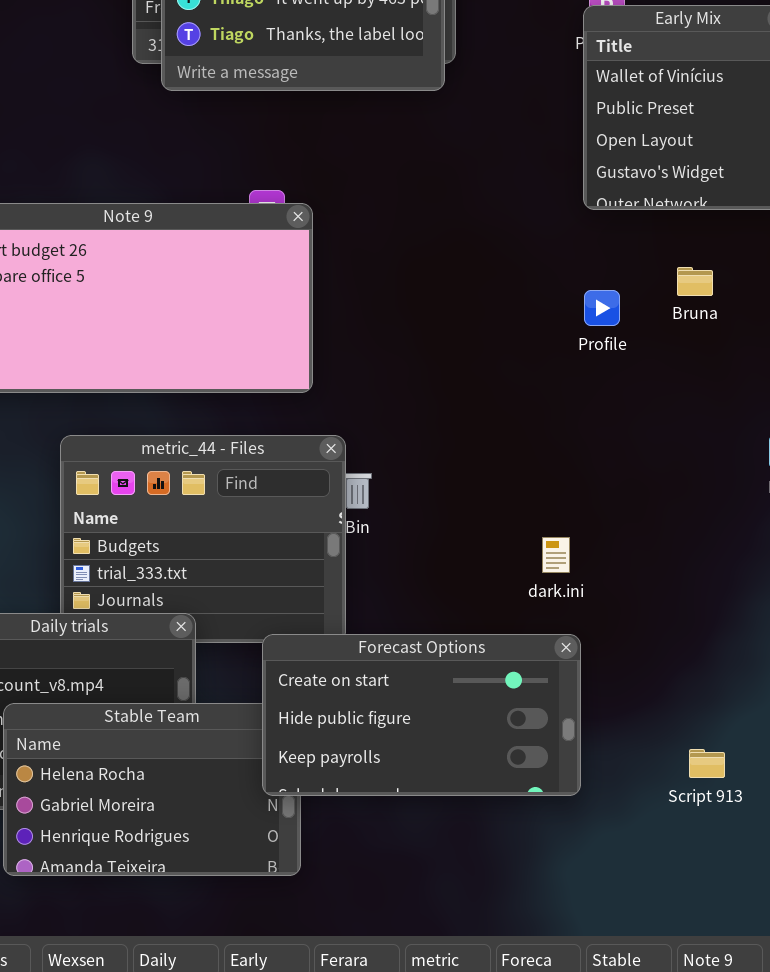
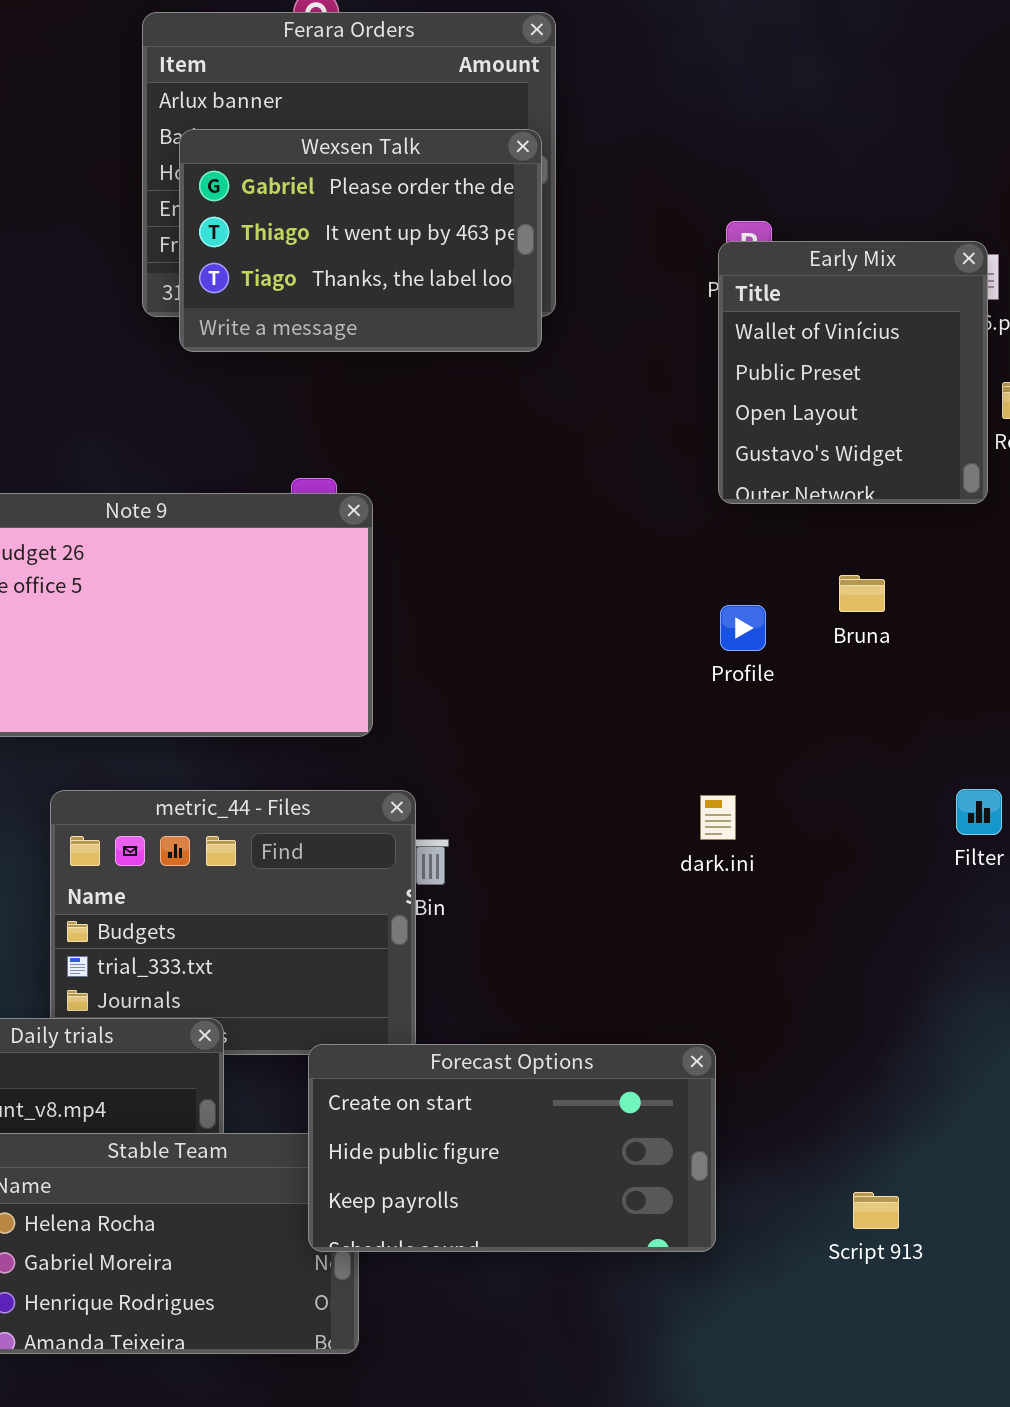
dark.ini: [542,537,570,573] -> [700,795,736,840], moved

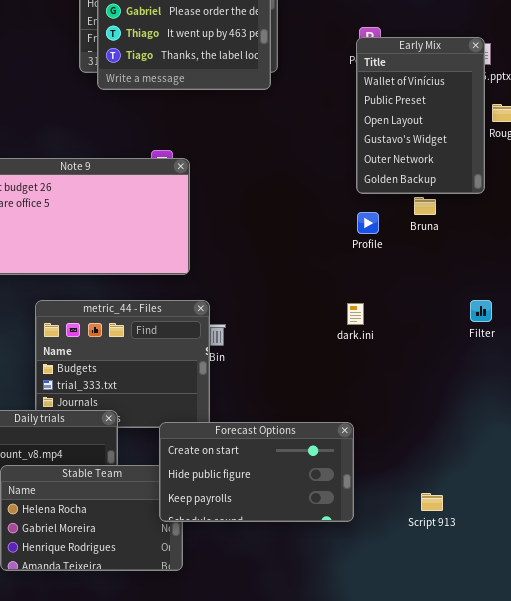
Early Mix: [718,241,988,504] -> [356,37,485,194], resized

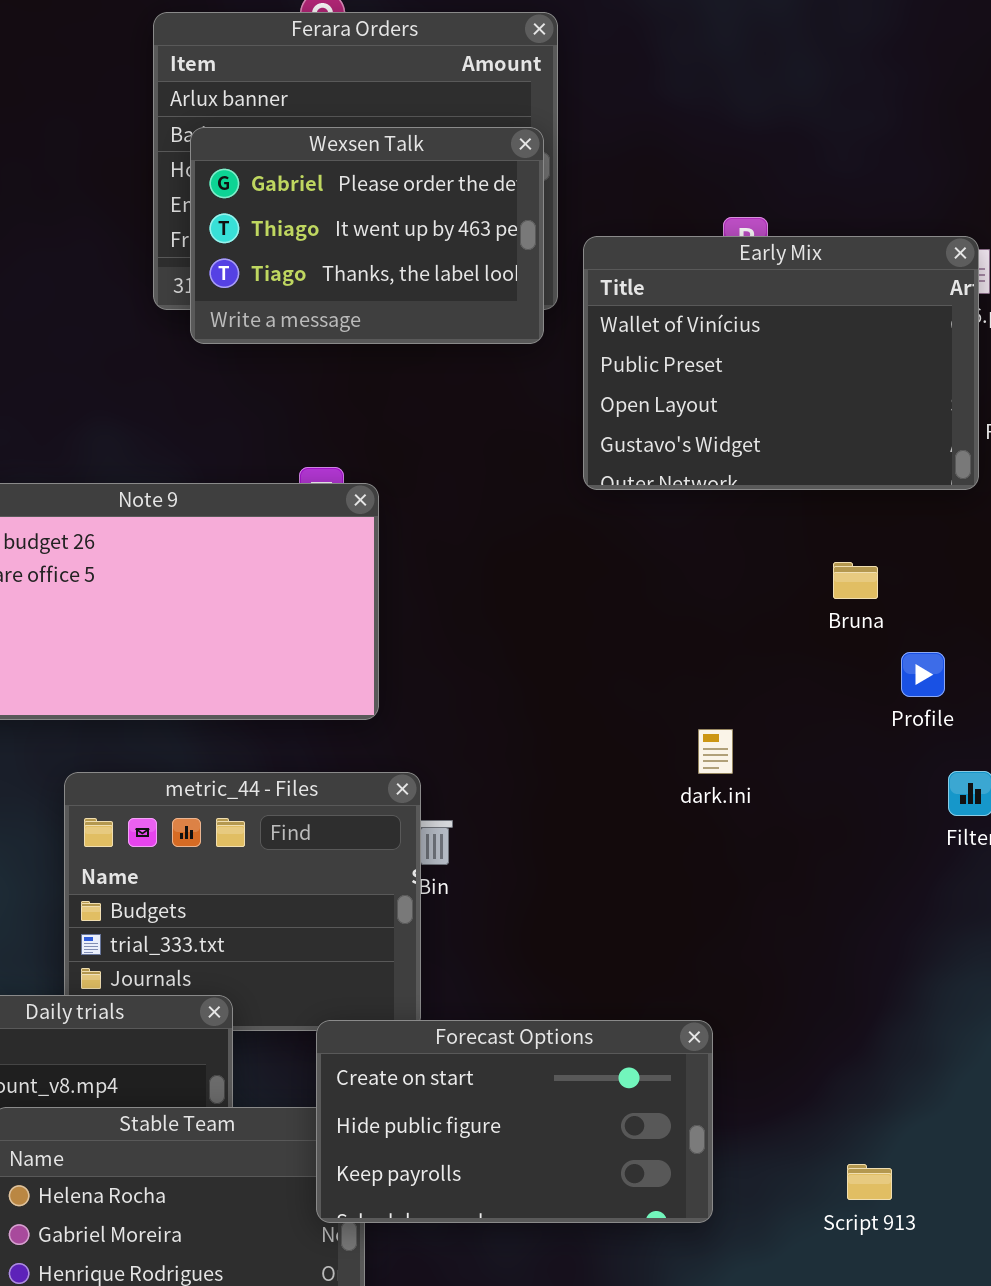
Early Mix: [356,37,485,194] -> [583,236,979,490], resized
Profile: [357,212,379,234] -> [901,652,945,697], moved
dark.ini: [347,303,364,325] -> [698,729,733,774], moved

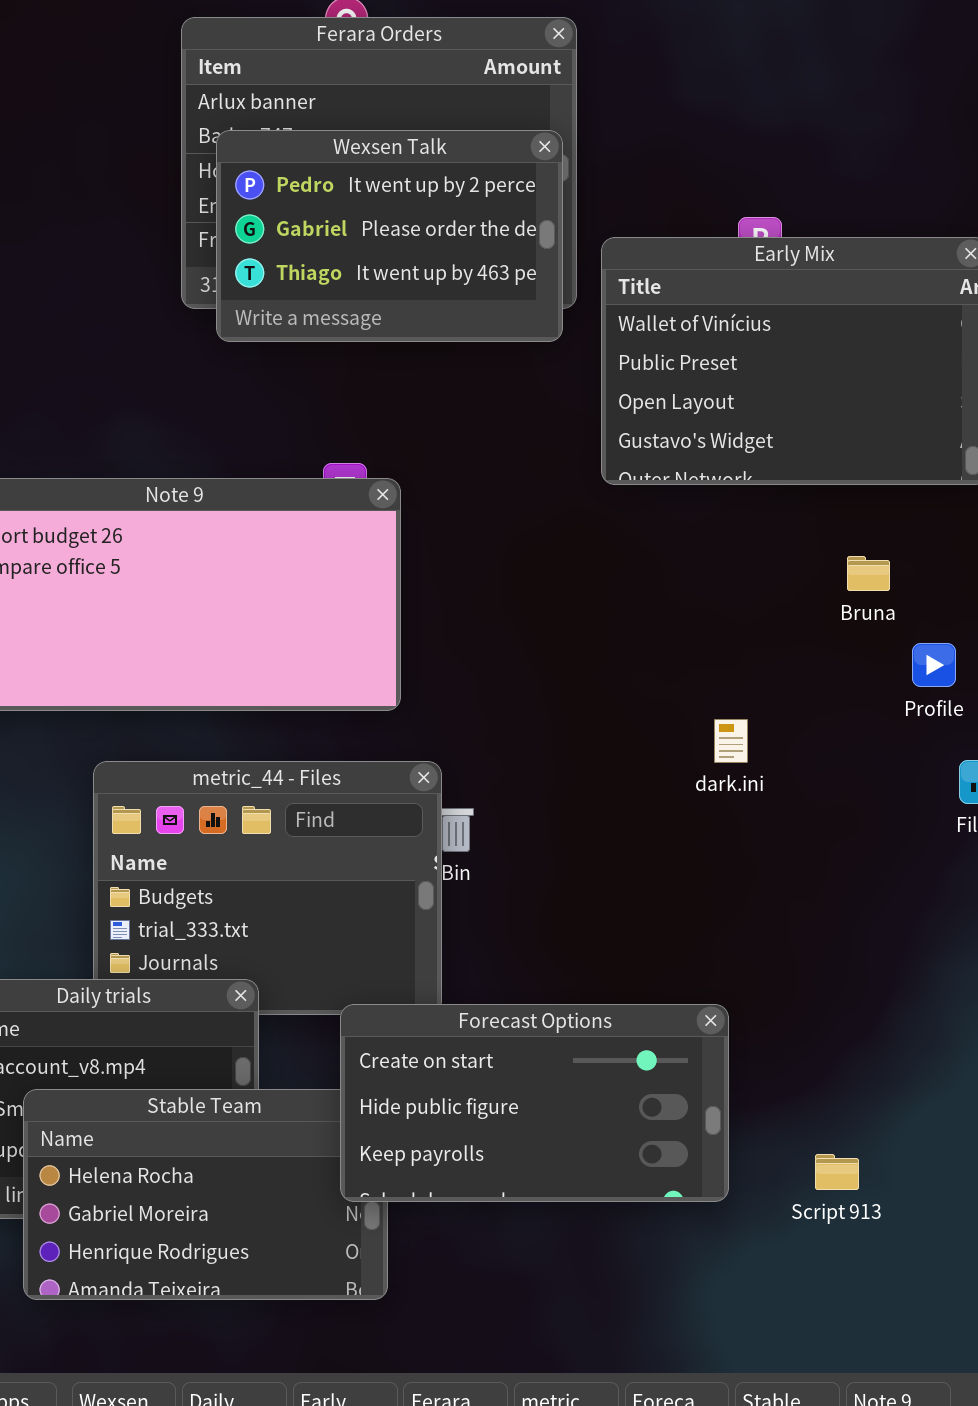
Wexsen Talk: [190,127,544,344] -> [216,130,563,342], scrolled up 1 row
Script 913: [847,1164,892,1200] -> [815,1154,859,1190], moved

